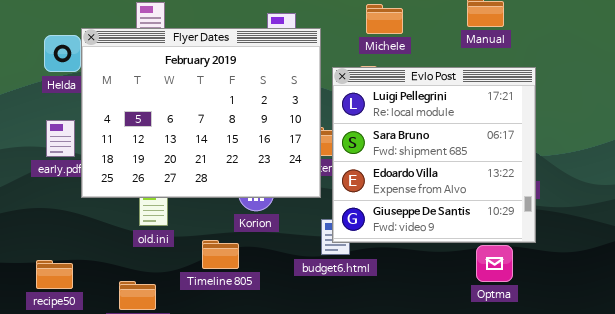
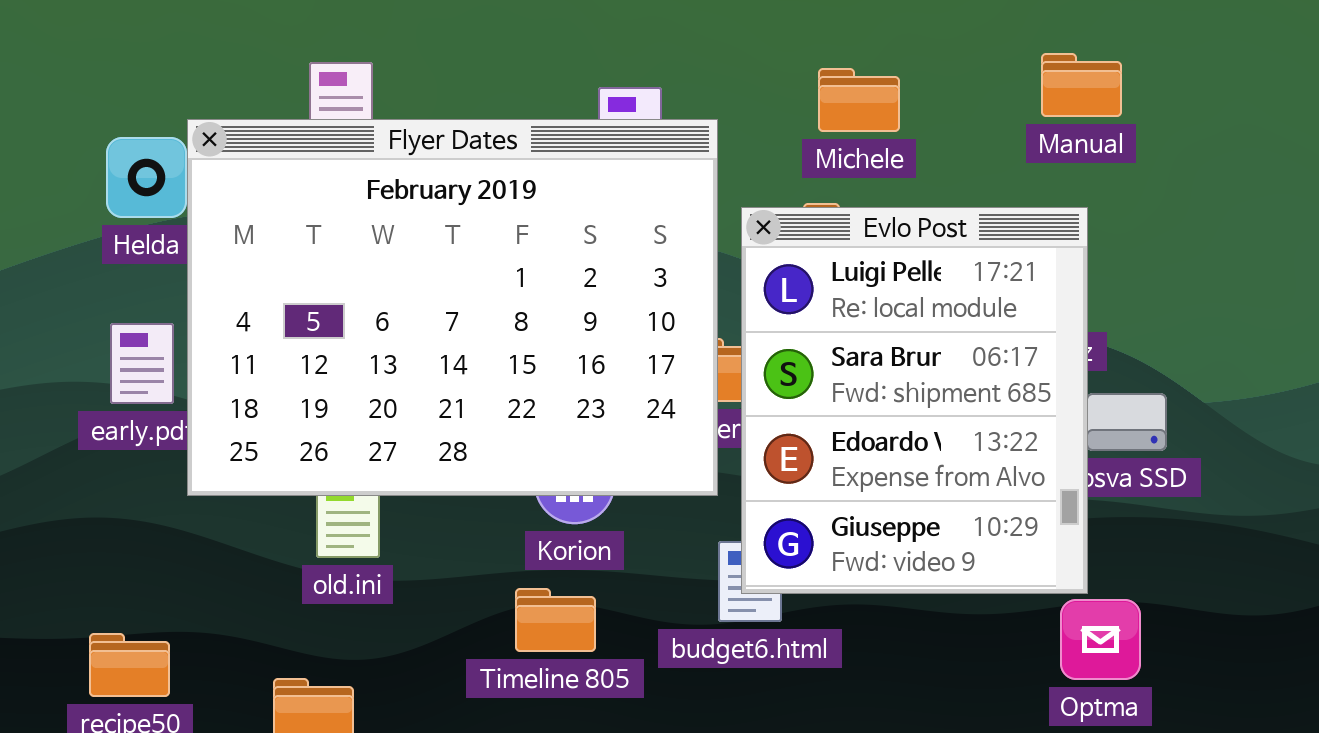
Evlo Post: [332,67,536,243] -> [741,207,1088,594], resized
Timeline 805: [202,240,239,269] -> [515,588,596,652], moved

